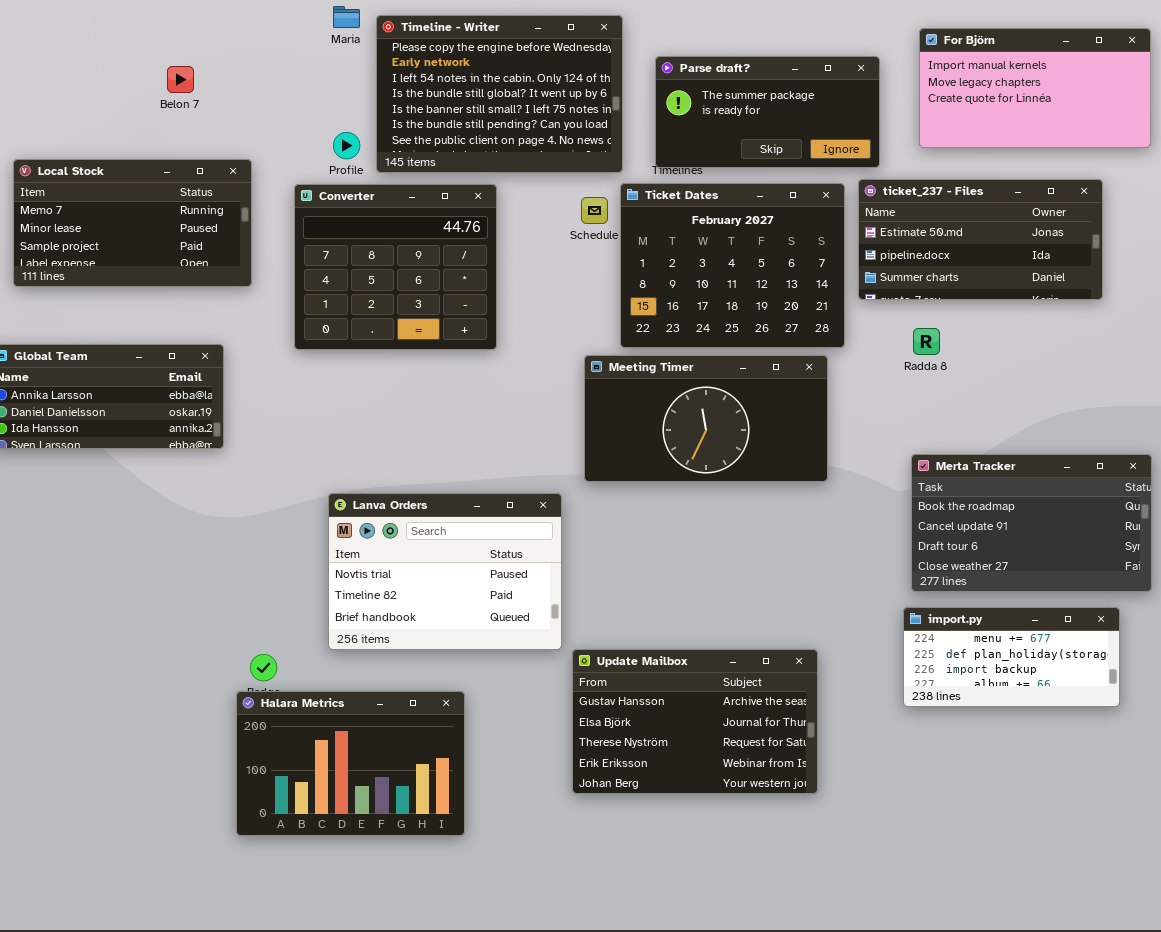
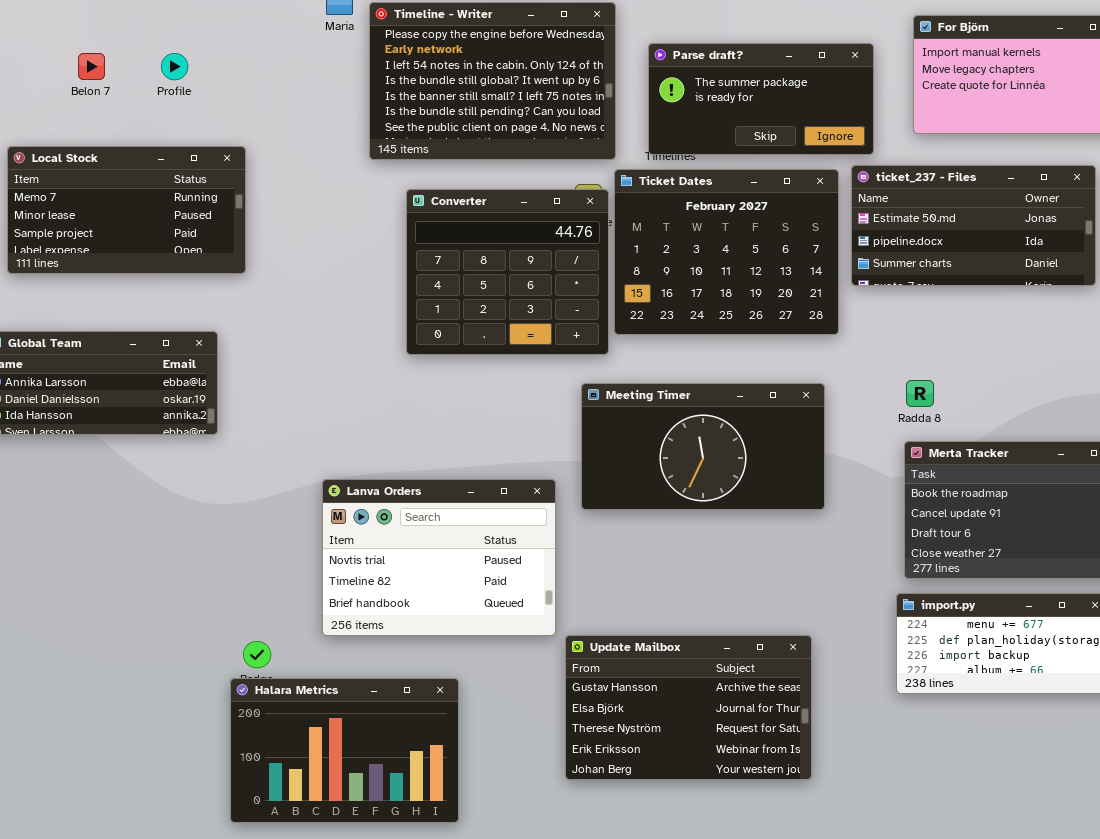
Belon 7: [167,66,194,93] -> [78,53,105,80], moved
Profile: [333,132,360,159] -> [161,53,188,80], moved
Converter: [294,184,497,350] -> [406,189,609,355], moved
Radda 8: [913,328,940,355] -> [906,380,934,407], moved
Meeting Timer: [584,355,828,482] -> [581,383,825,510], moved

